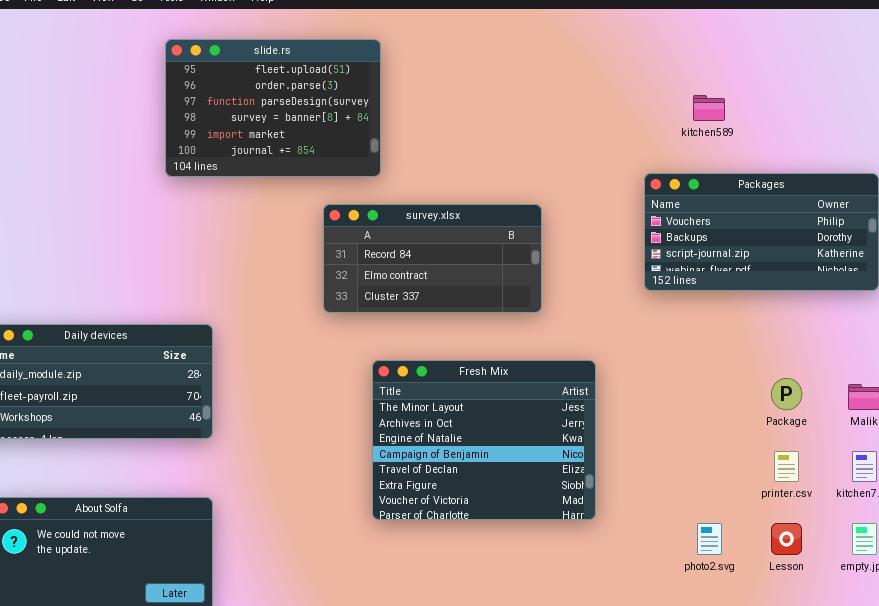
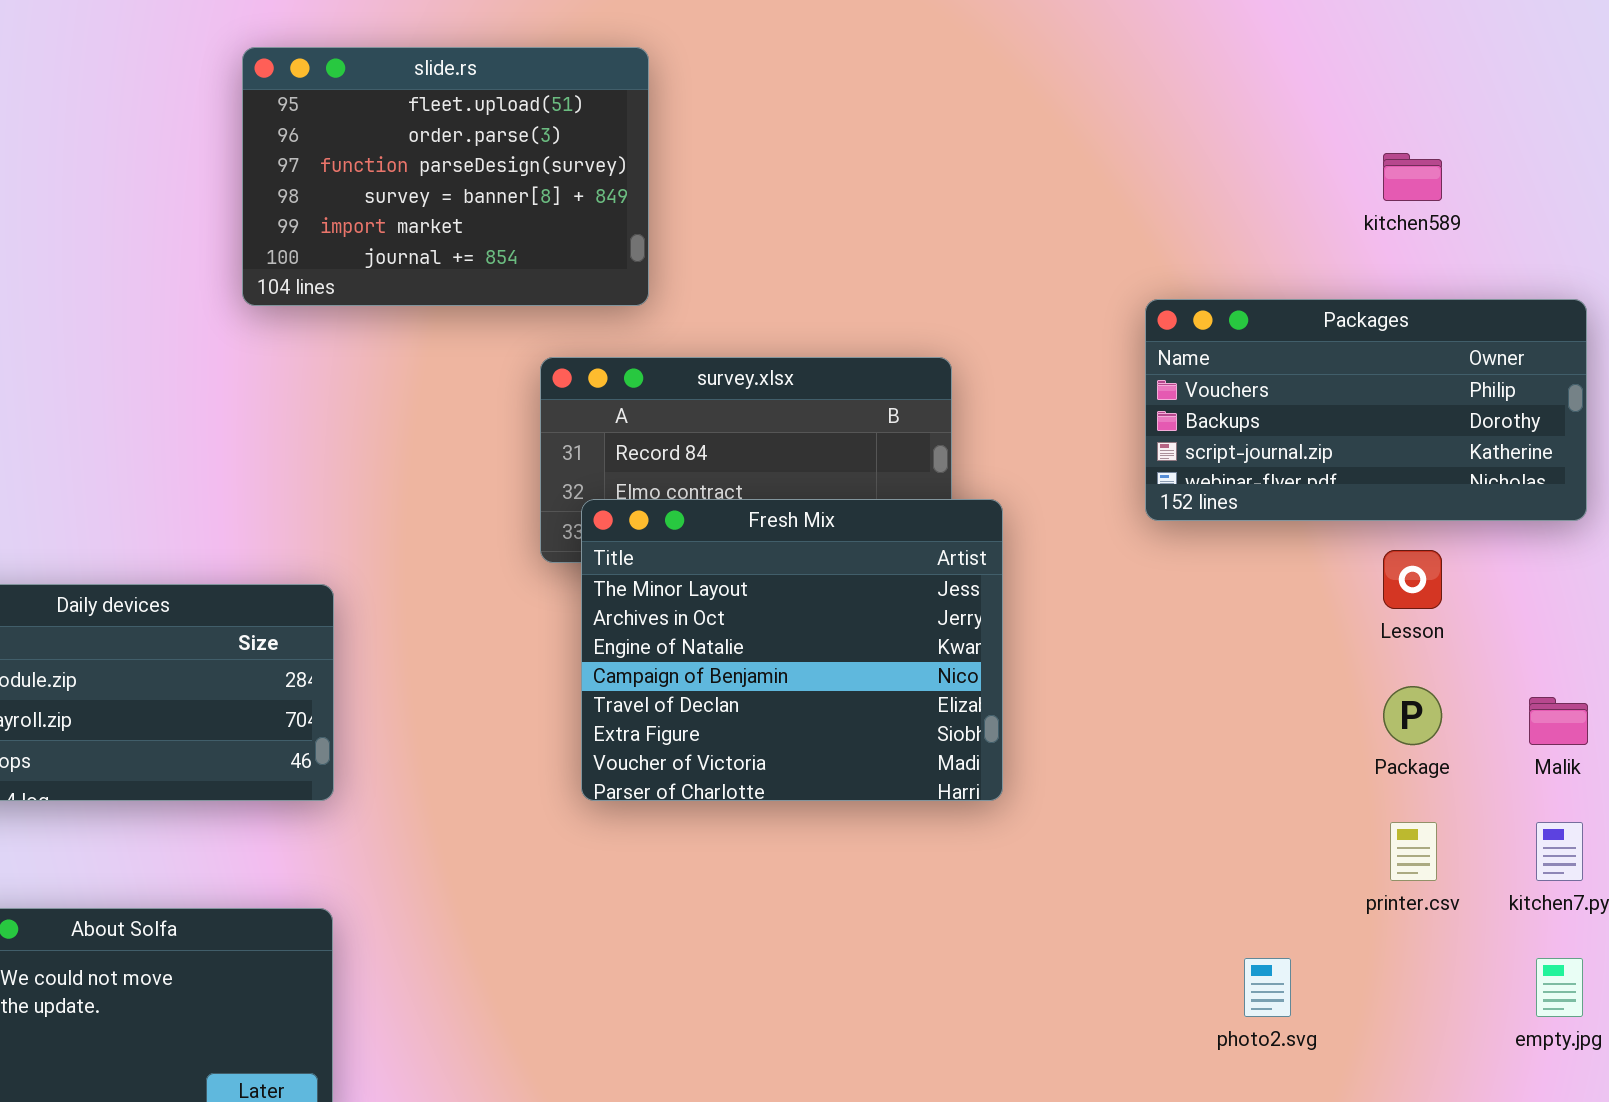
kitchen589: [693,95,725,121] -> [1383,153,1442,201], moved
Fresh Mix: [372,360,596,520] -> [581,499,1003,801], moved
Lesson: [771,523,802,555] -> [1383,550,1442,609], moved

